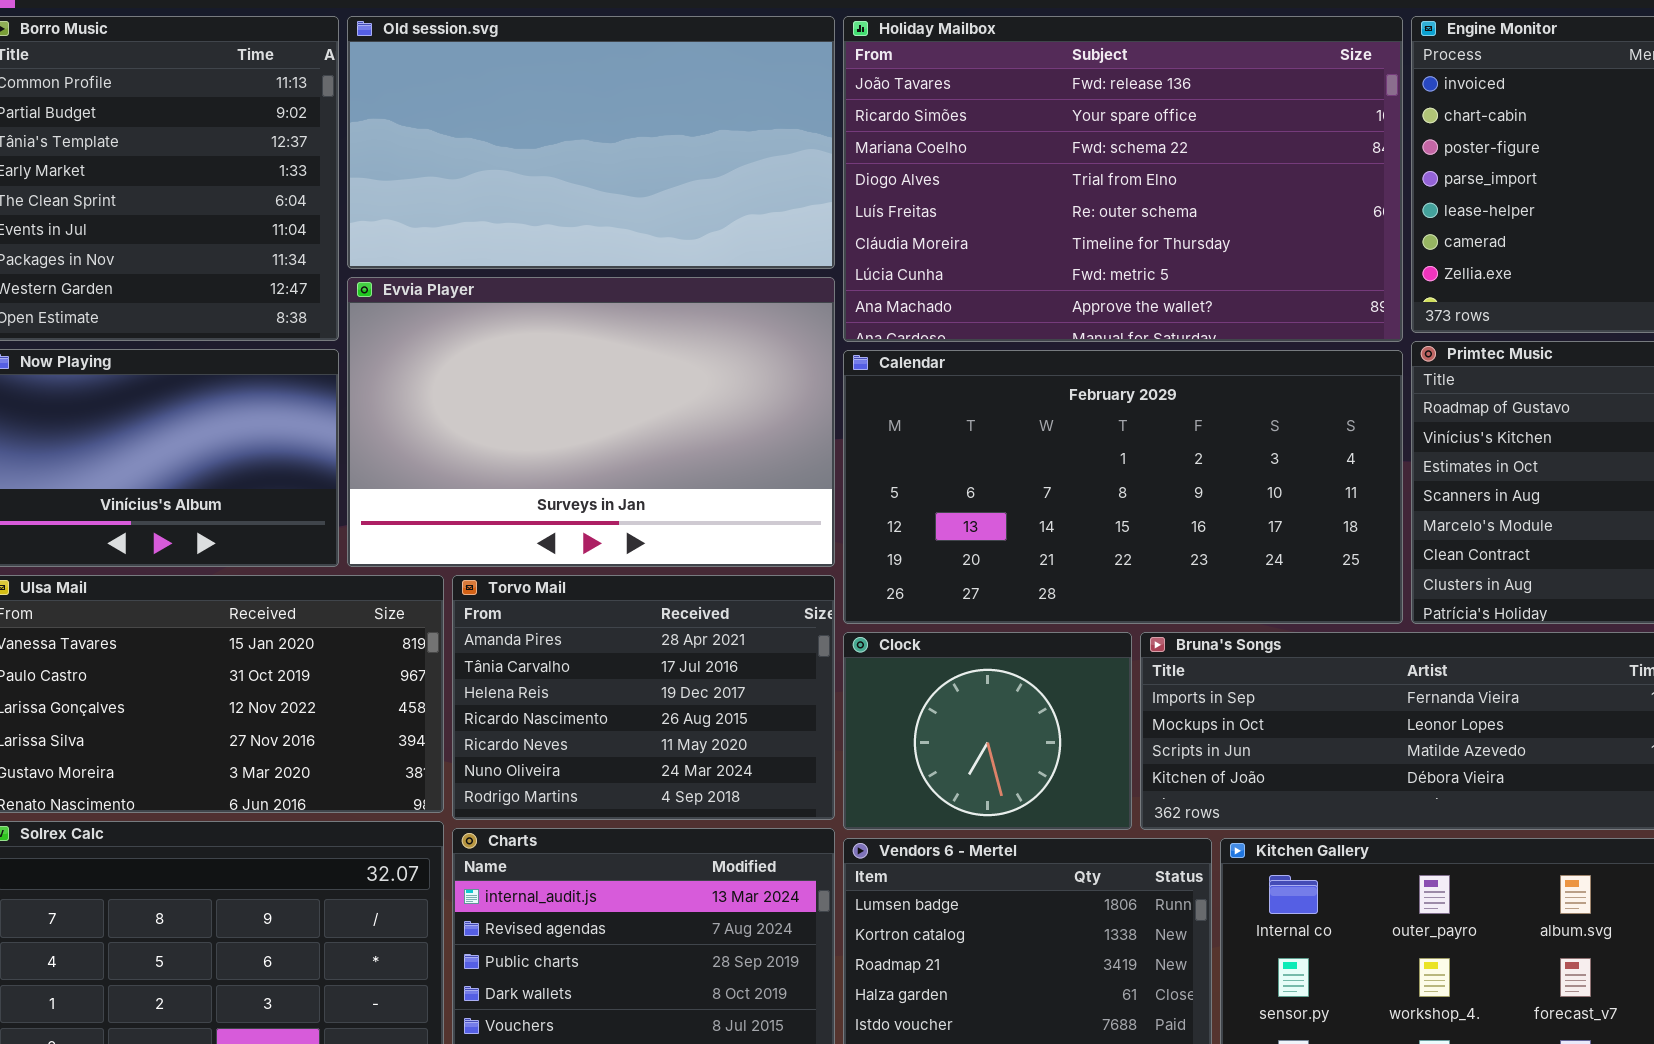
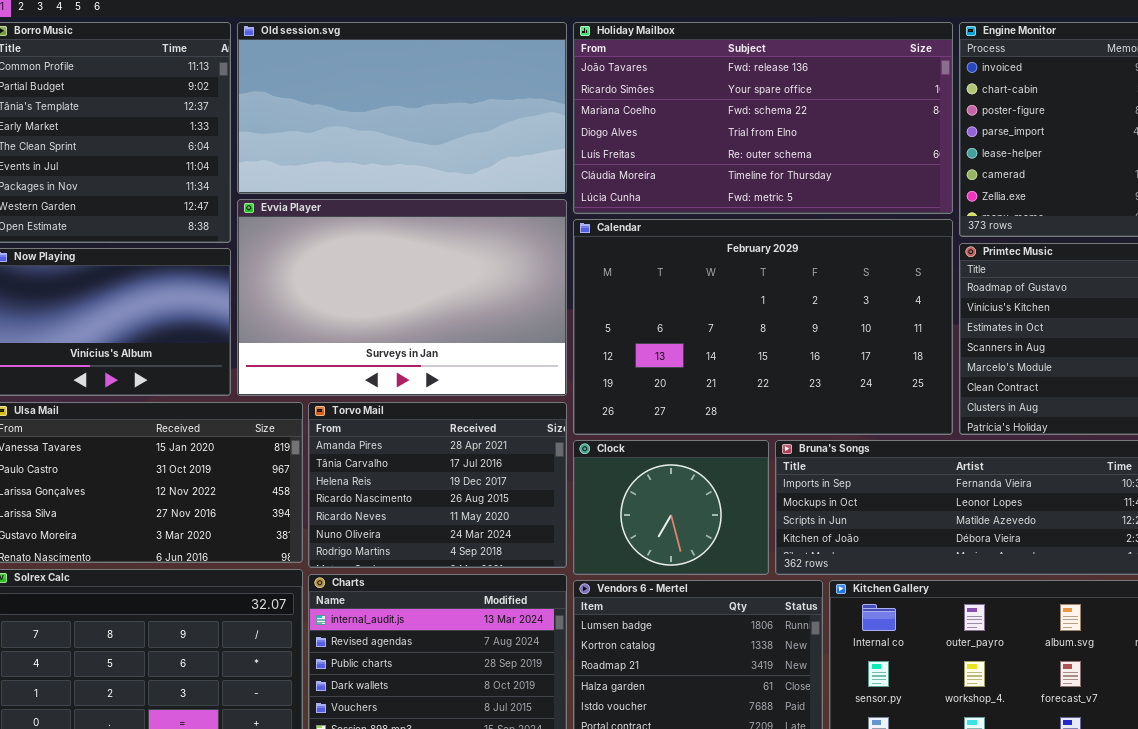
Holiday Mailbox: [843,16,1403,342] -> [573,22,953,214], resized
Calendar: [843,350,1403,624] -> [573,219,953,435], resized

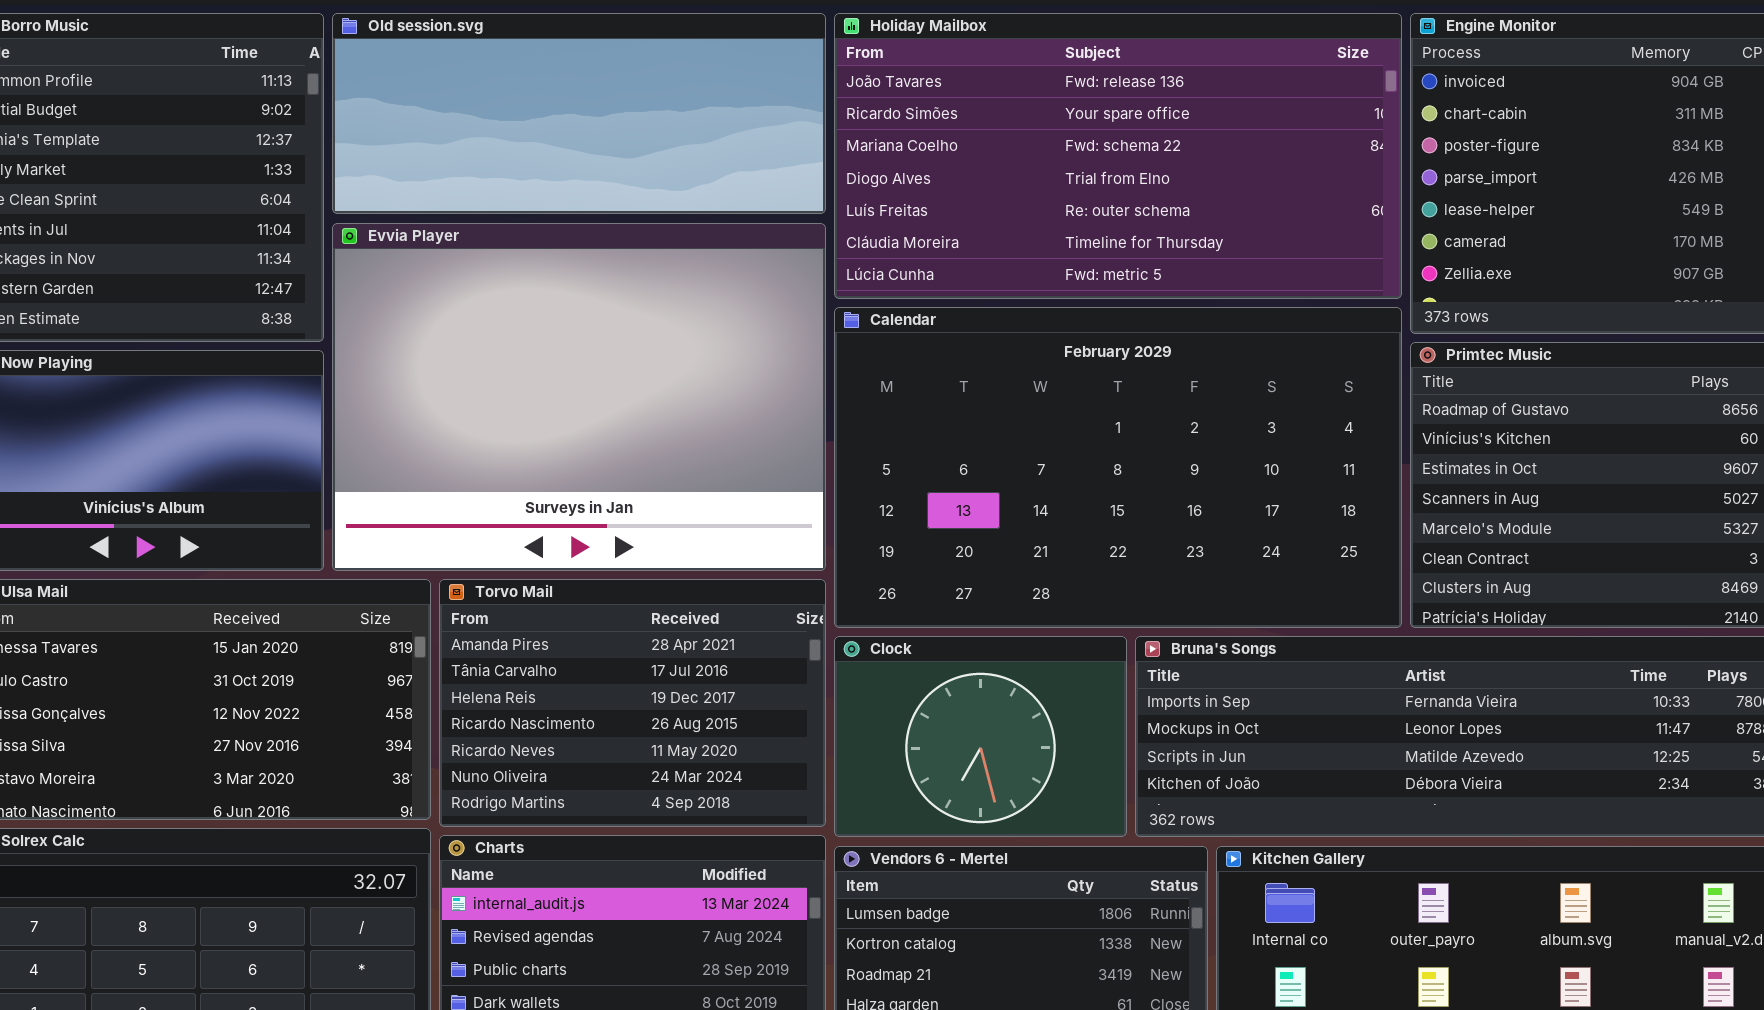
Old session.svg: [237,22,567,194] -> [332,13,826,214], resized
Evvia Player: [237,199,567,396] -> [332,223,826,571], resized

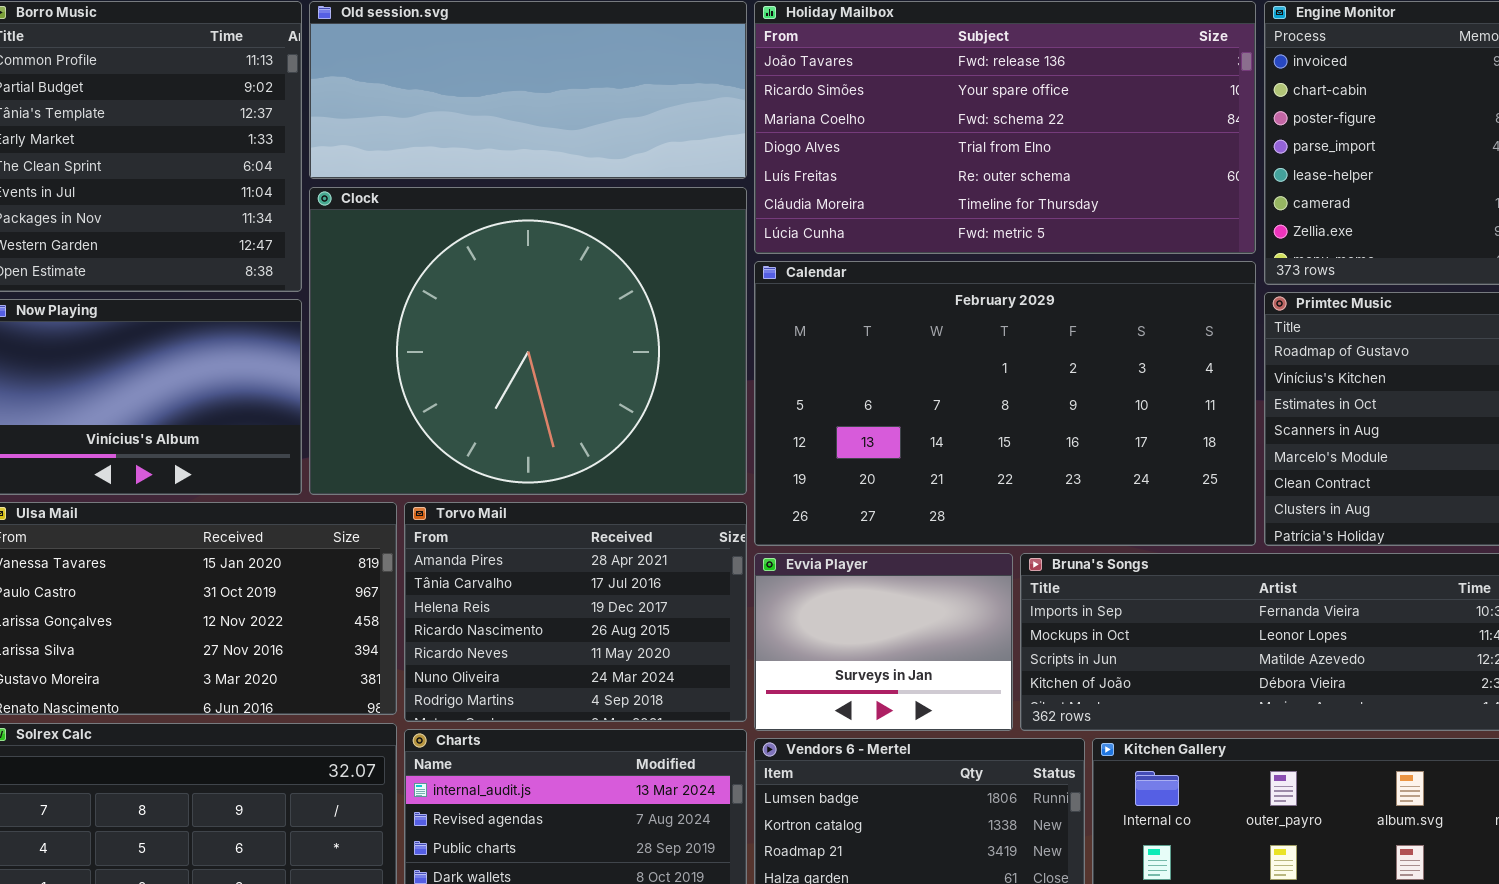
Evvia Player: [332,223,826,571] -> [754,553,1013,731], moved, resized
Clock: [834,636,1127,837] -> [309,187,747,495], moved, resized

